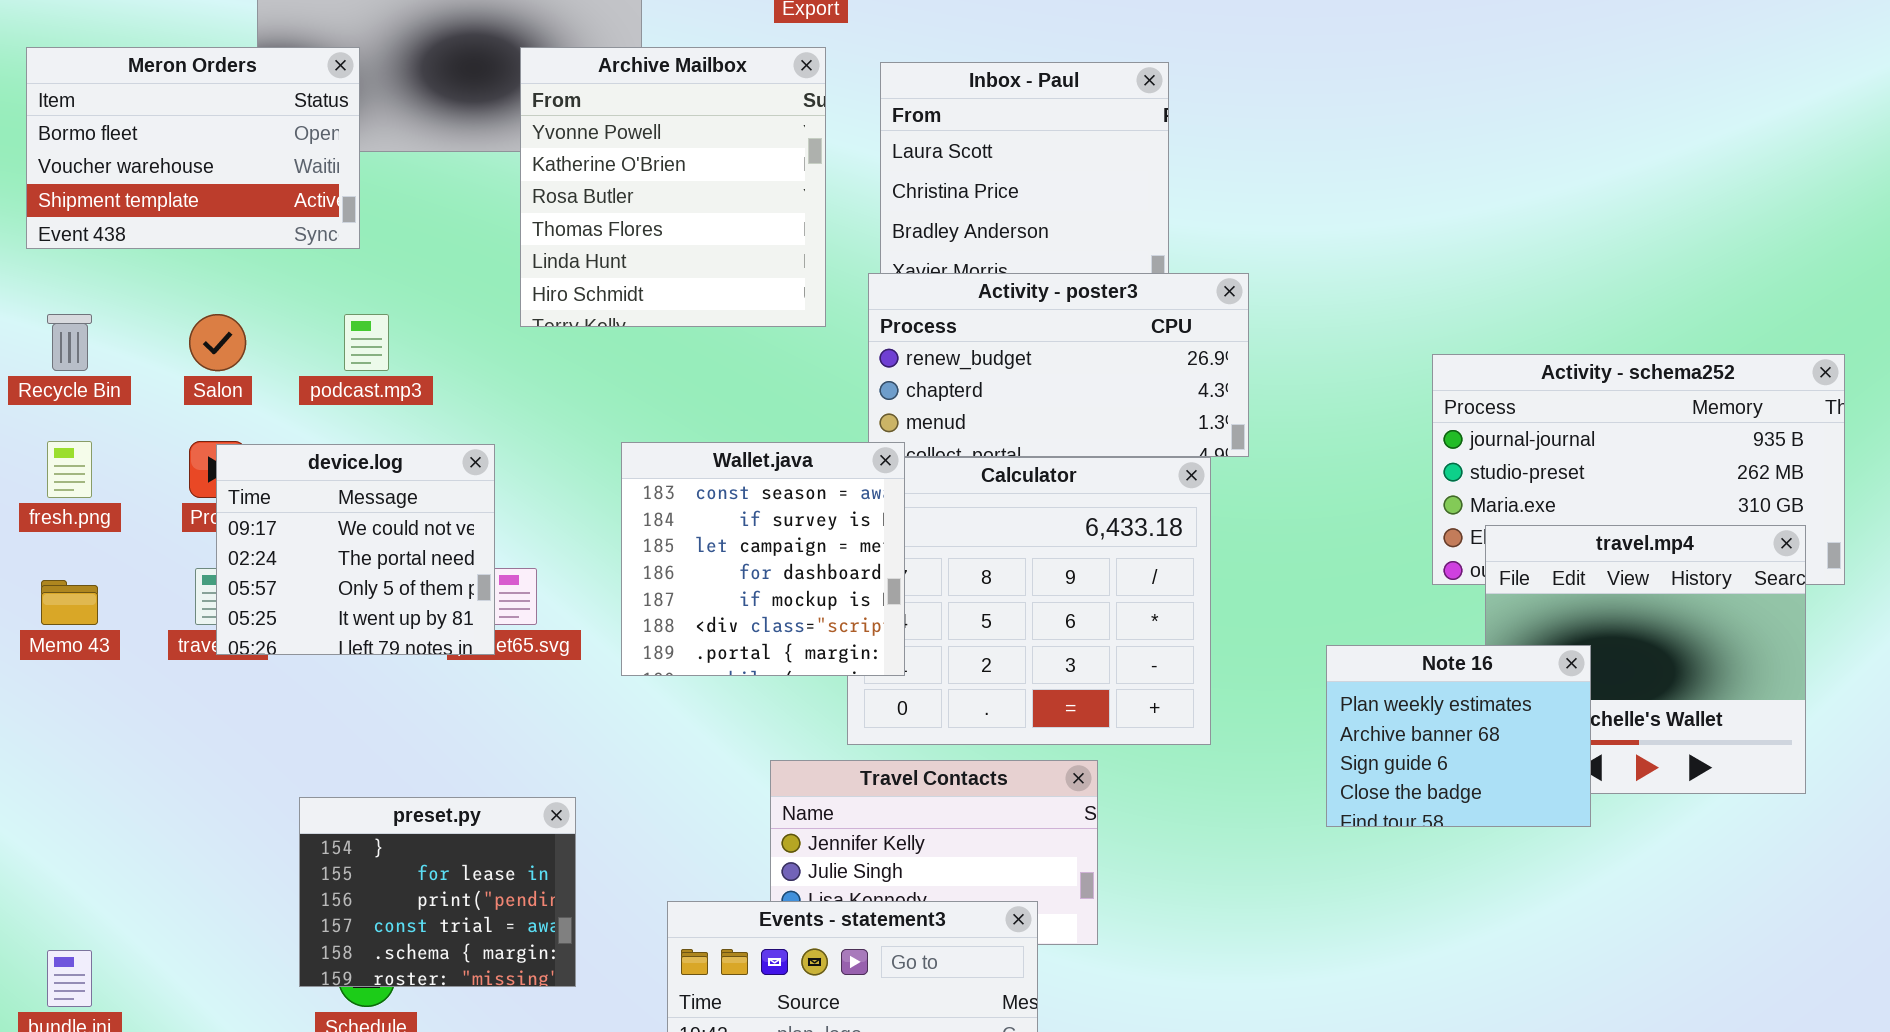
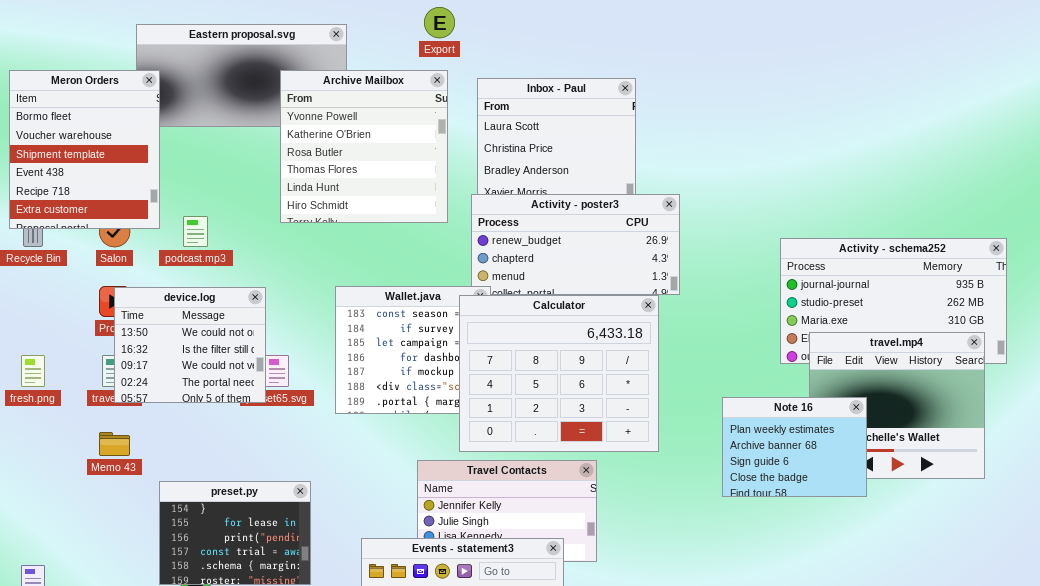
Meron Orders: [26,47,360,249] -> [9,70,160,229], resized
fresh.png: [47,441,92,498] -> [21,355,45,387], moved
device.log: [216,444,495,655] -> [114,287,266,403], scrolled up 2 rows
Calculator: [847,457,1211,745] -> [459,295,659,452], raised
Memo 43: [41,580,98,625] -> [99,432,130,456], moved

